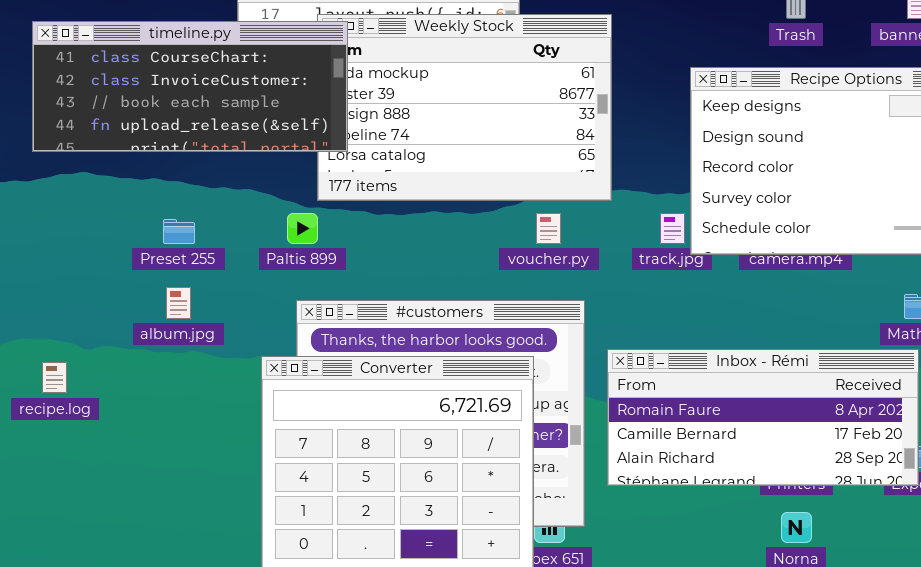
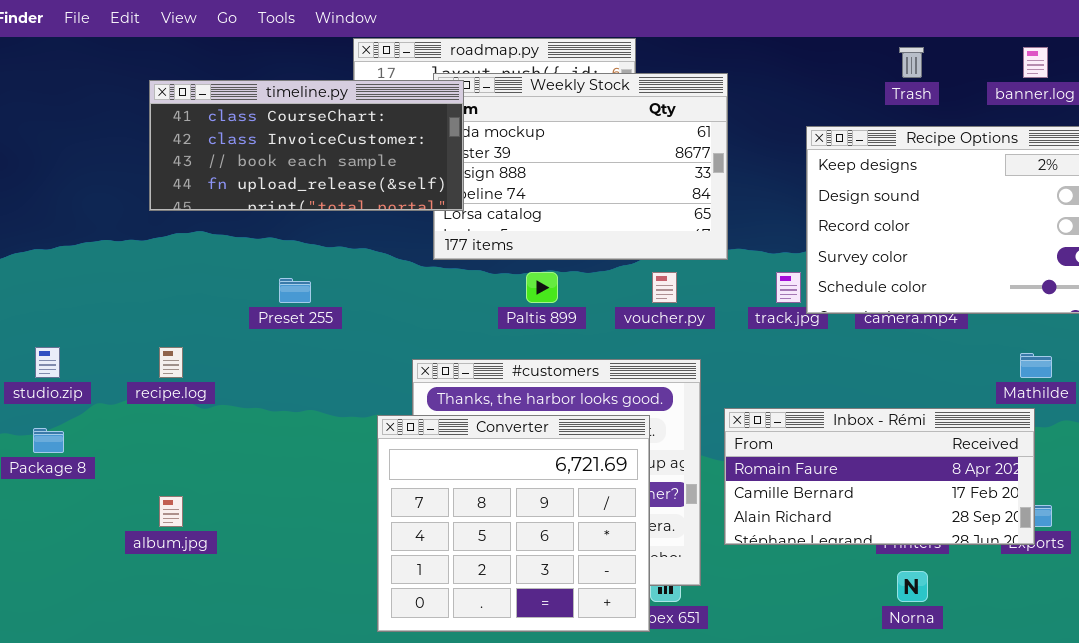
Paltis 899: [287,213,318,244] -> [526,272,558,303], moved
album.jpg: [166,287,191,319] -> [159,496,183,527], moved
recipe.log: [42,362,67,393] -> [159,347,183,378], moved

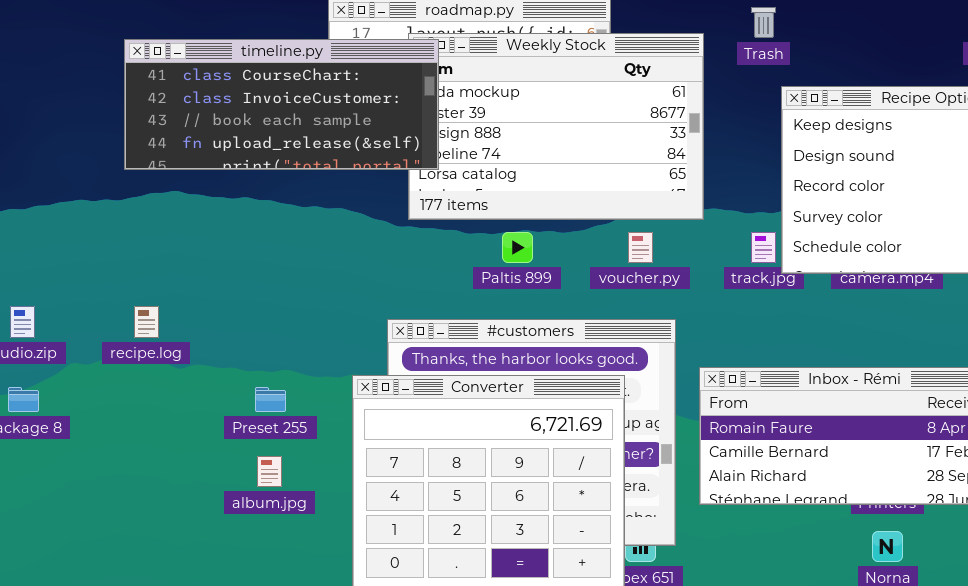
Trash: [899,47,924,78] -> [751,7,776,38], moved
Preset 255: [279,278,311,303] -> [255,387,286,412], moved
album.jpg: [159,496,183,527] -> [257,456,282,487], moved

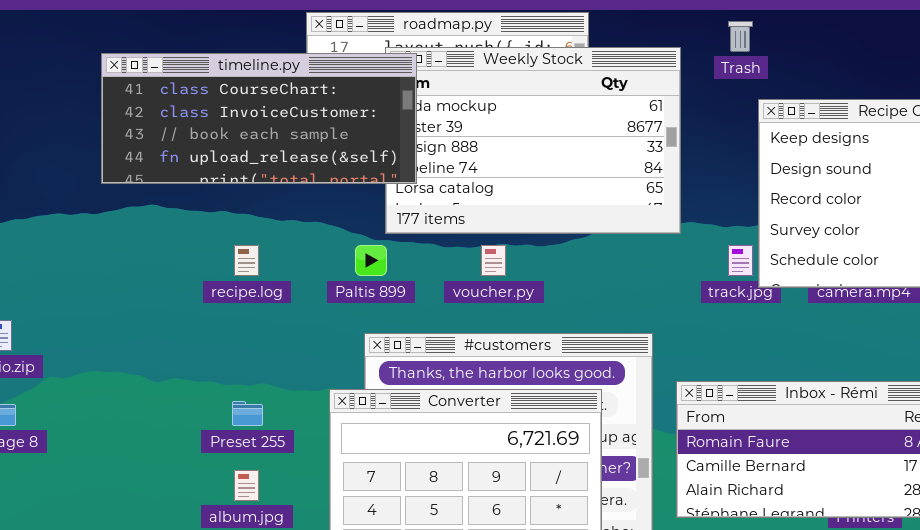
Paltis 899: [502,232,533,263] -> [355,245,387,276], moved
voucher.py: [628,232,653,263] -> [481,245,506,276], moved
recipe.log: [134,306,159,338] -> [234,245,259,276], moved

